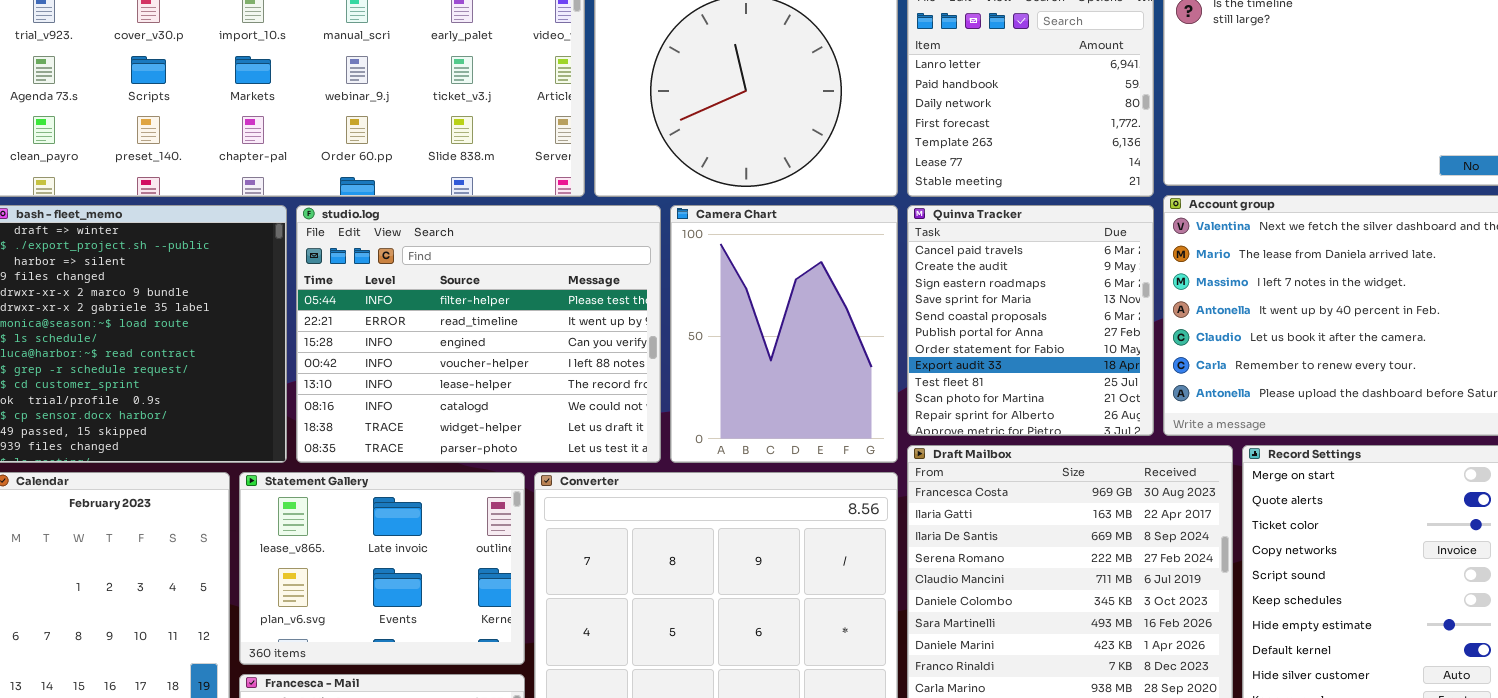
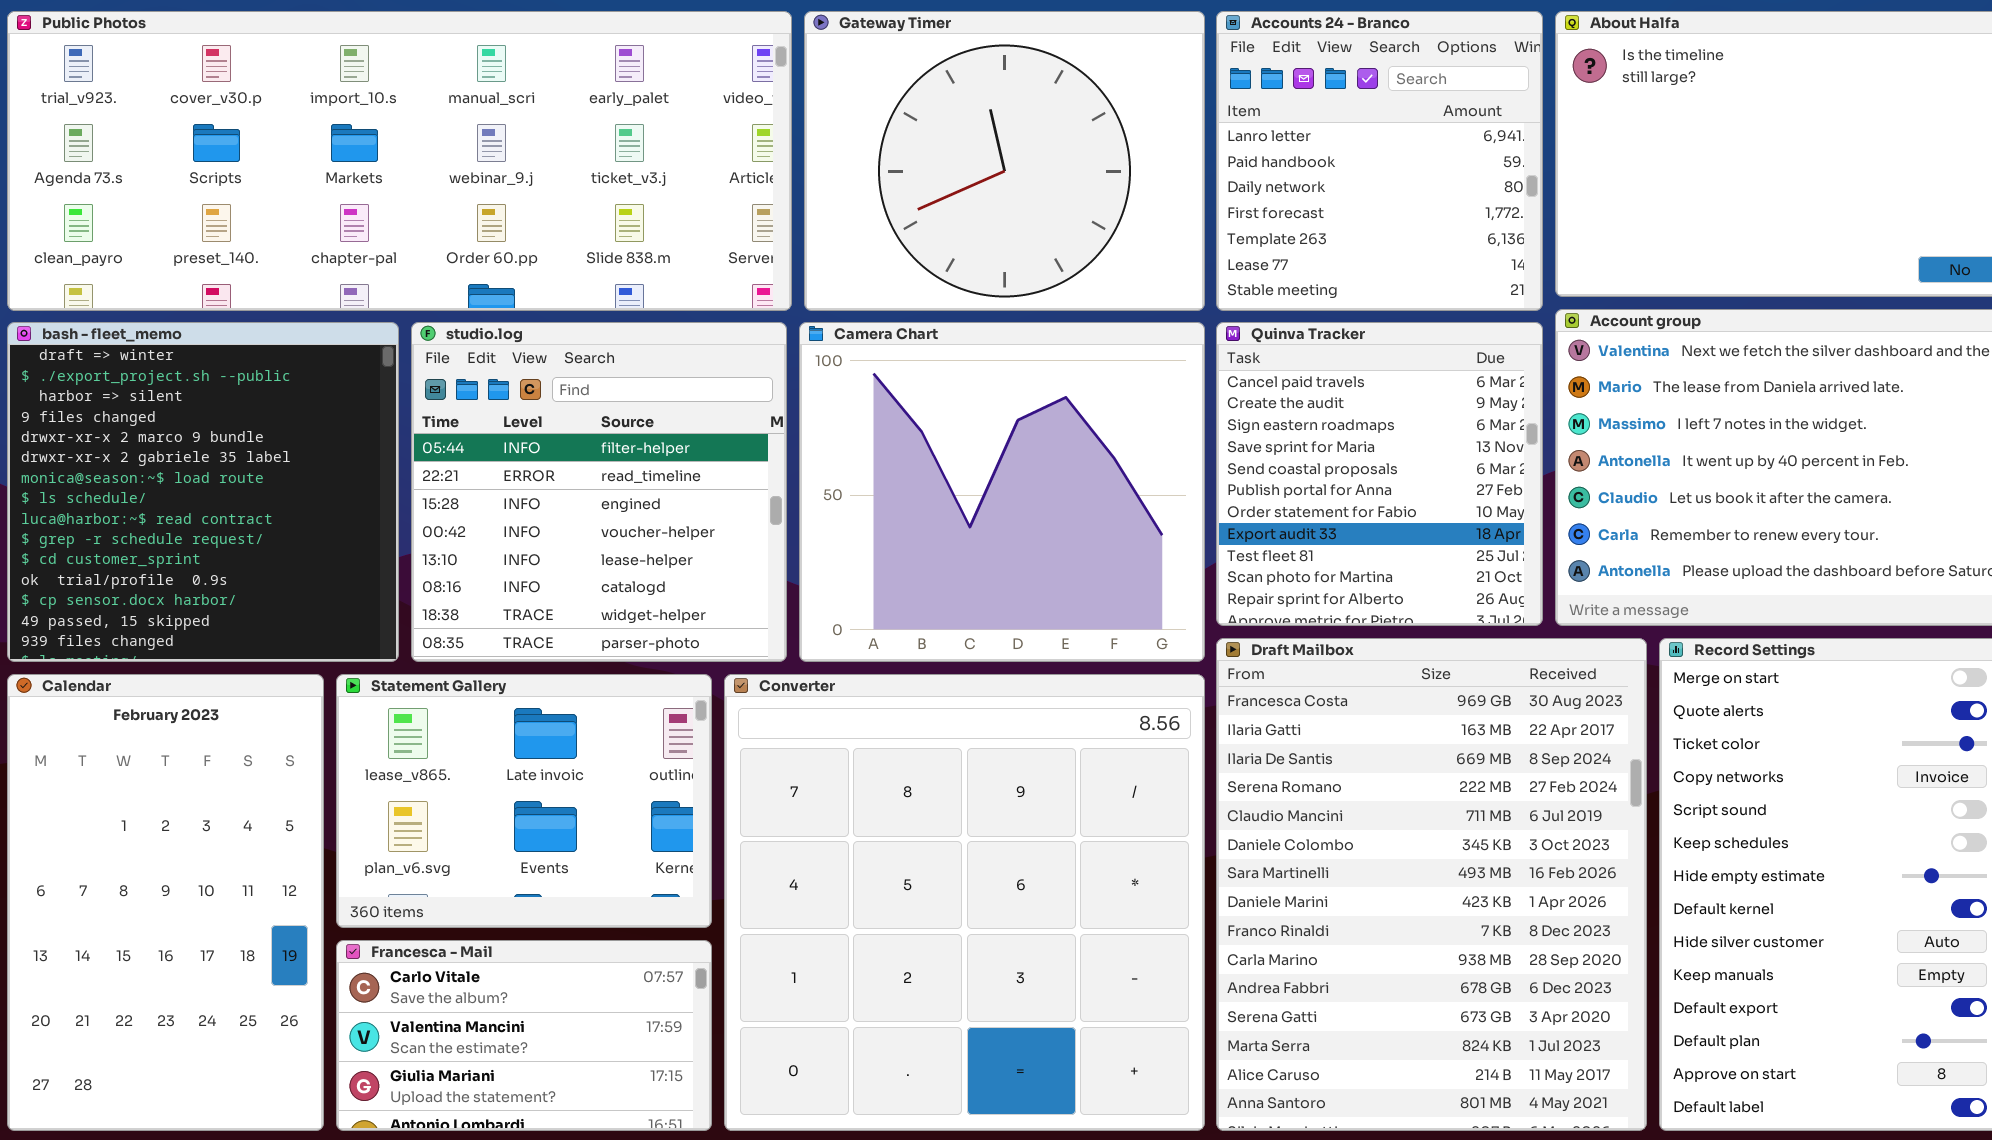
studio.log: [296,205,661,463] -> [411,322,787,662], resized
Camera Chart: [670,205,898,463] -> [799,322,1205,662], resized

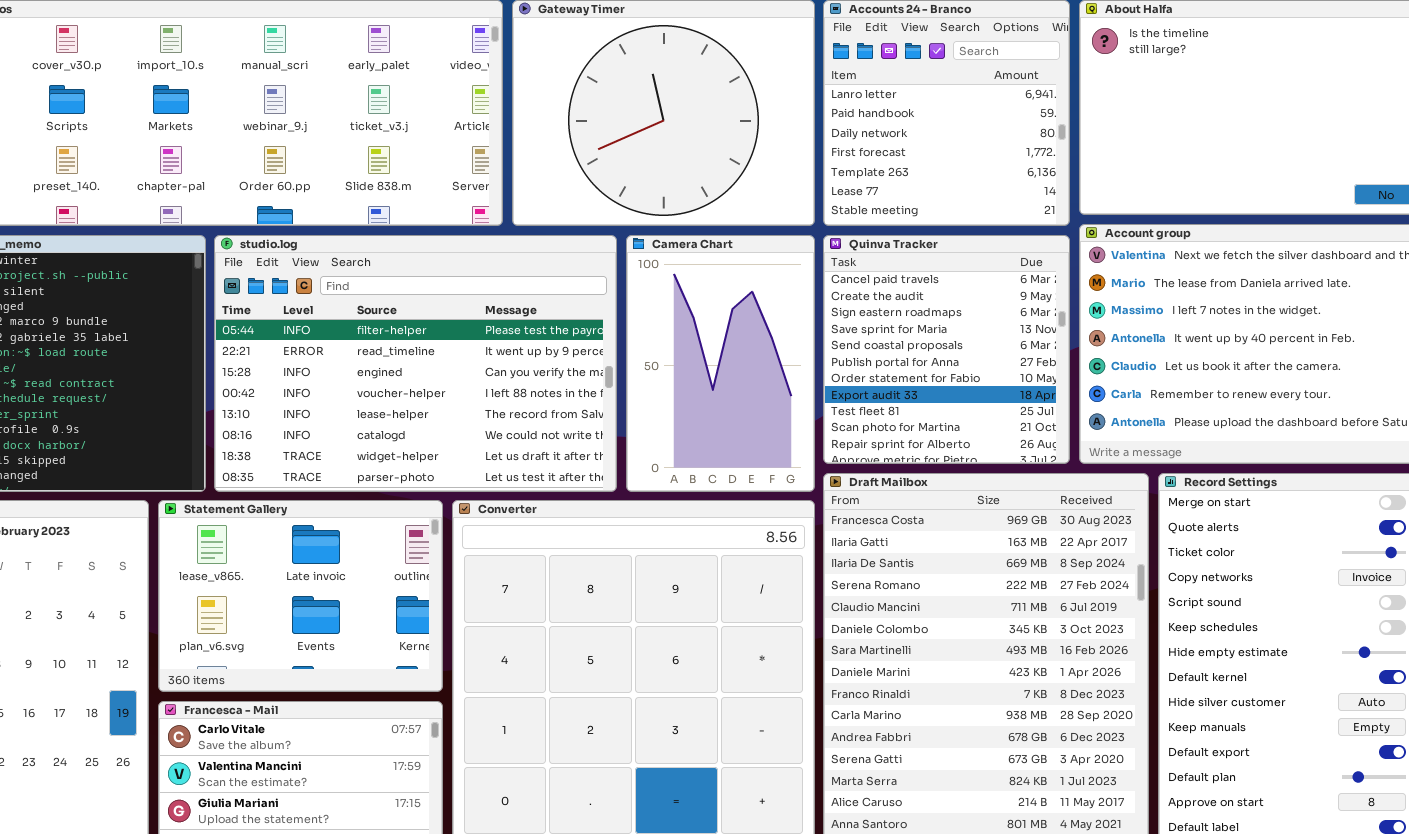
studio.log: [411,322,787,662] -> [214,235,617,492], resized
Camera Chart: [799,322,1205,662] -> [626,235,815,492], resized

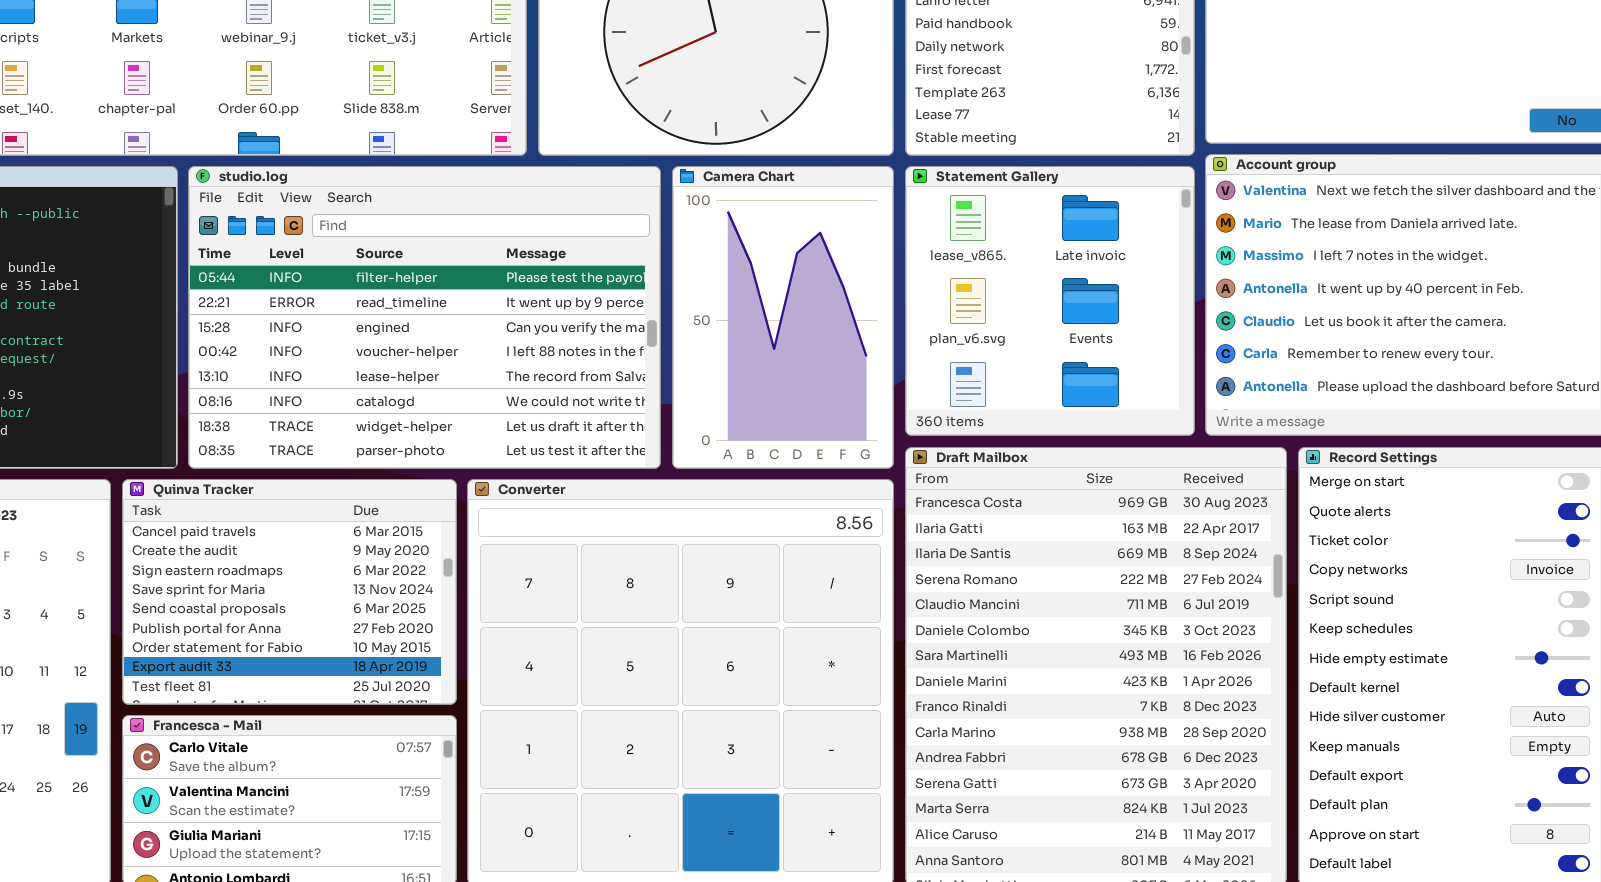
Quinva Tracker: [823,235,1070,464] -> [122,479,457,705], moved, resized
Statement Gallery: [158,500,443,692] -> [905,166,1195,436], moved, resized

